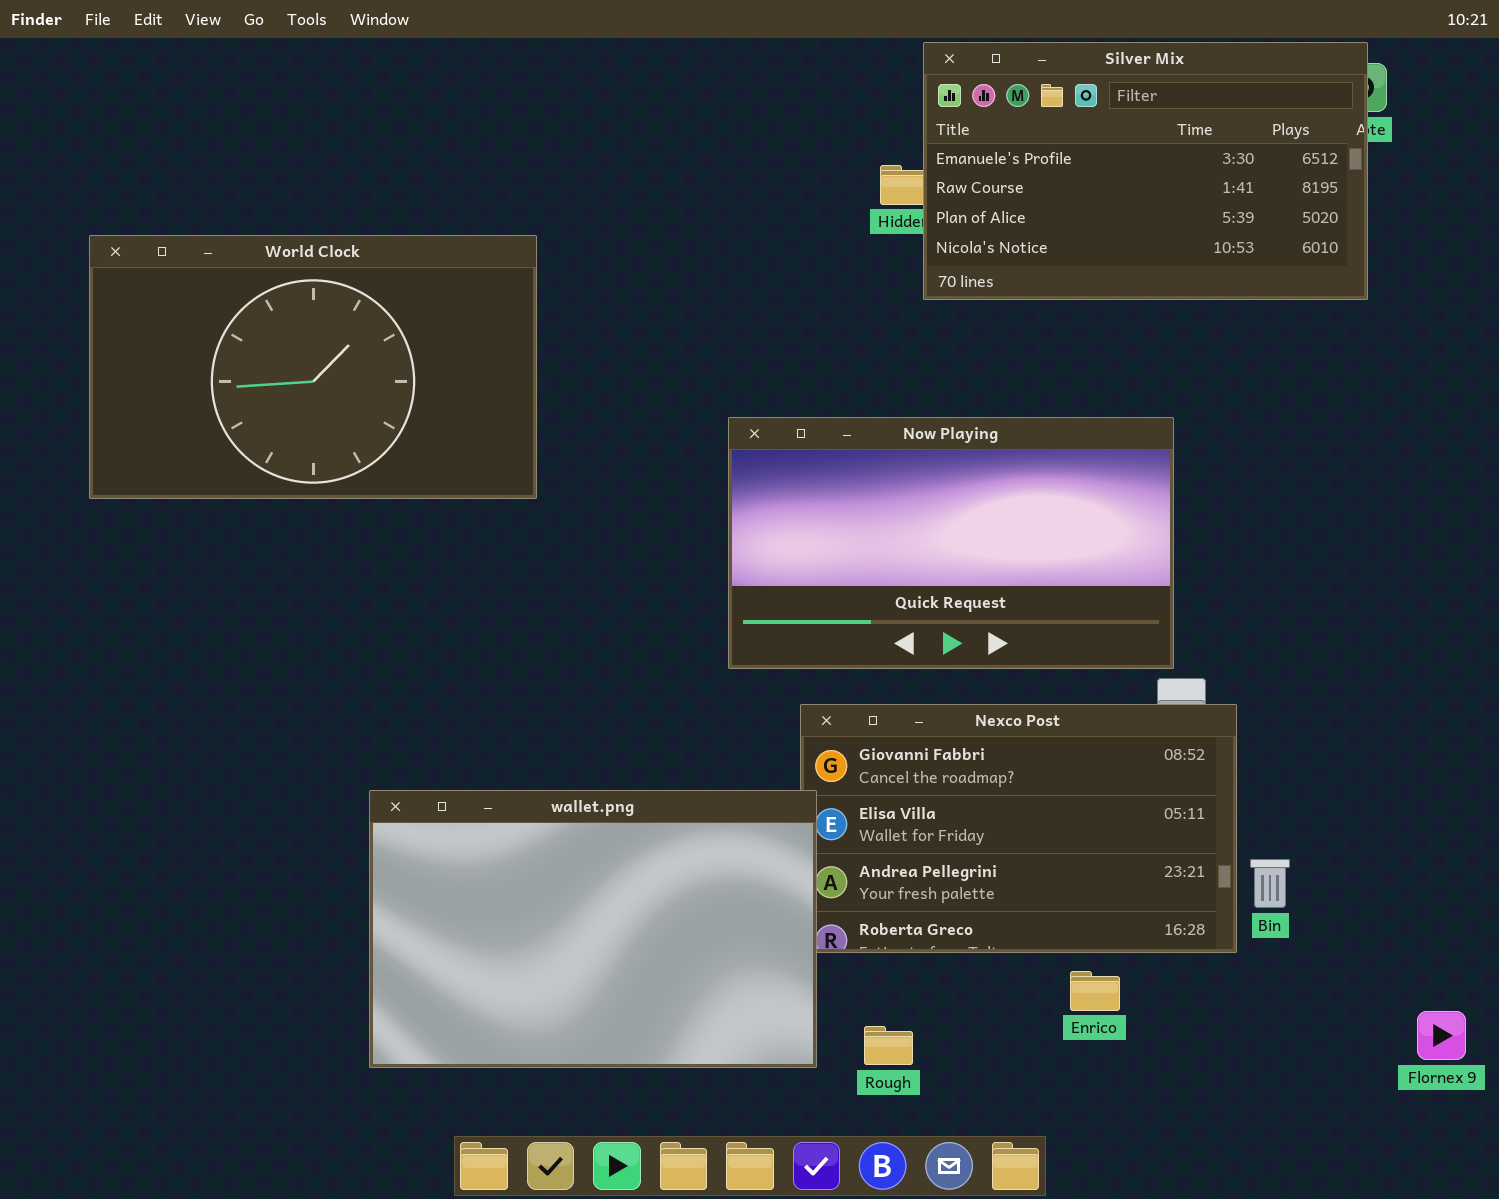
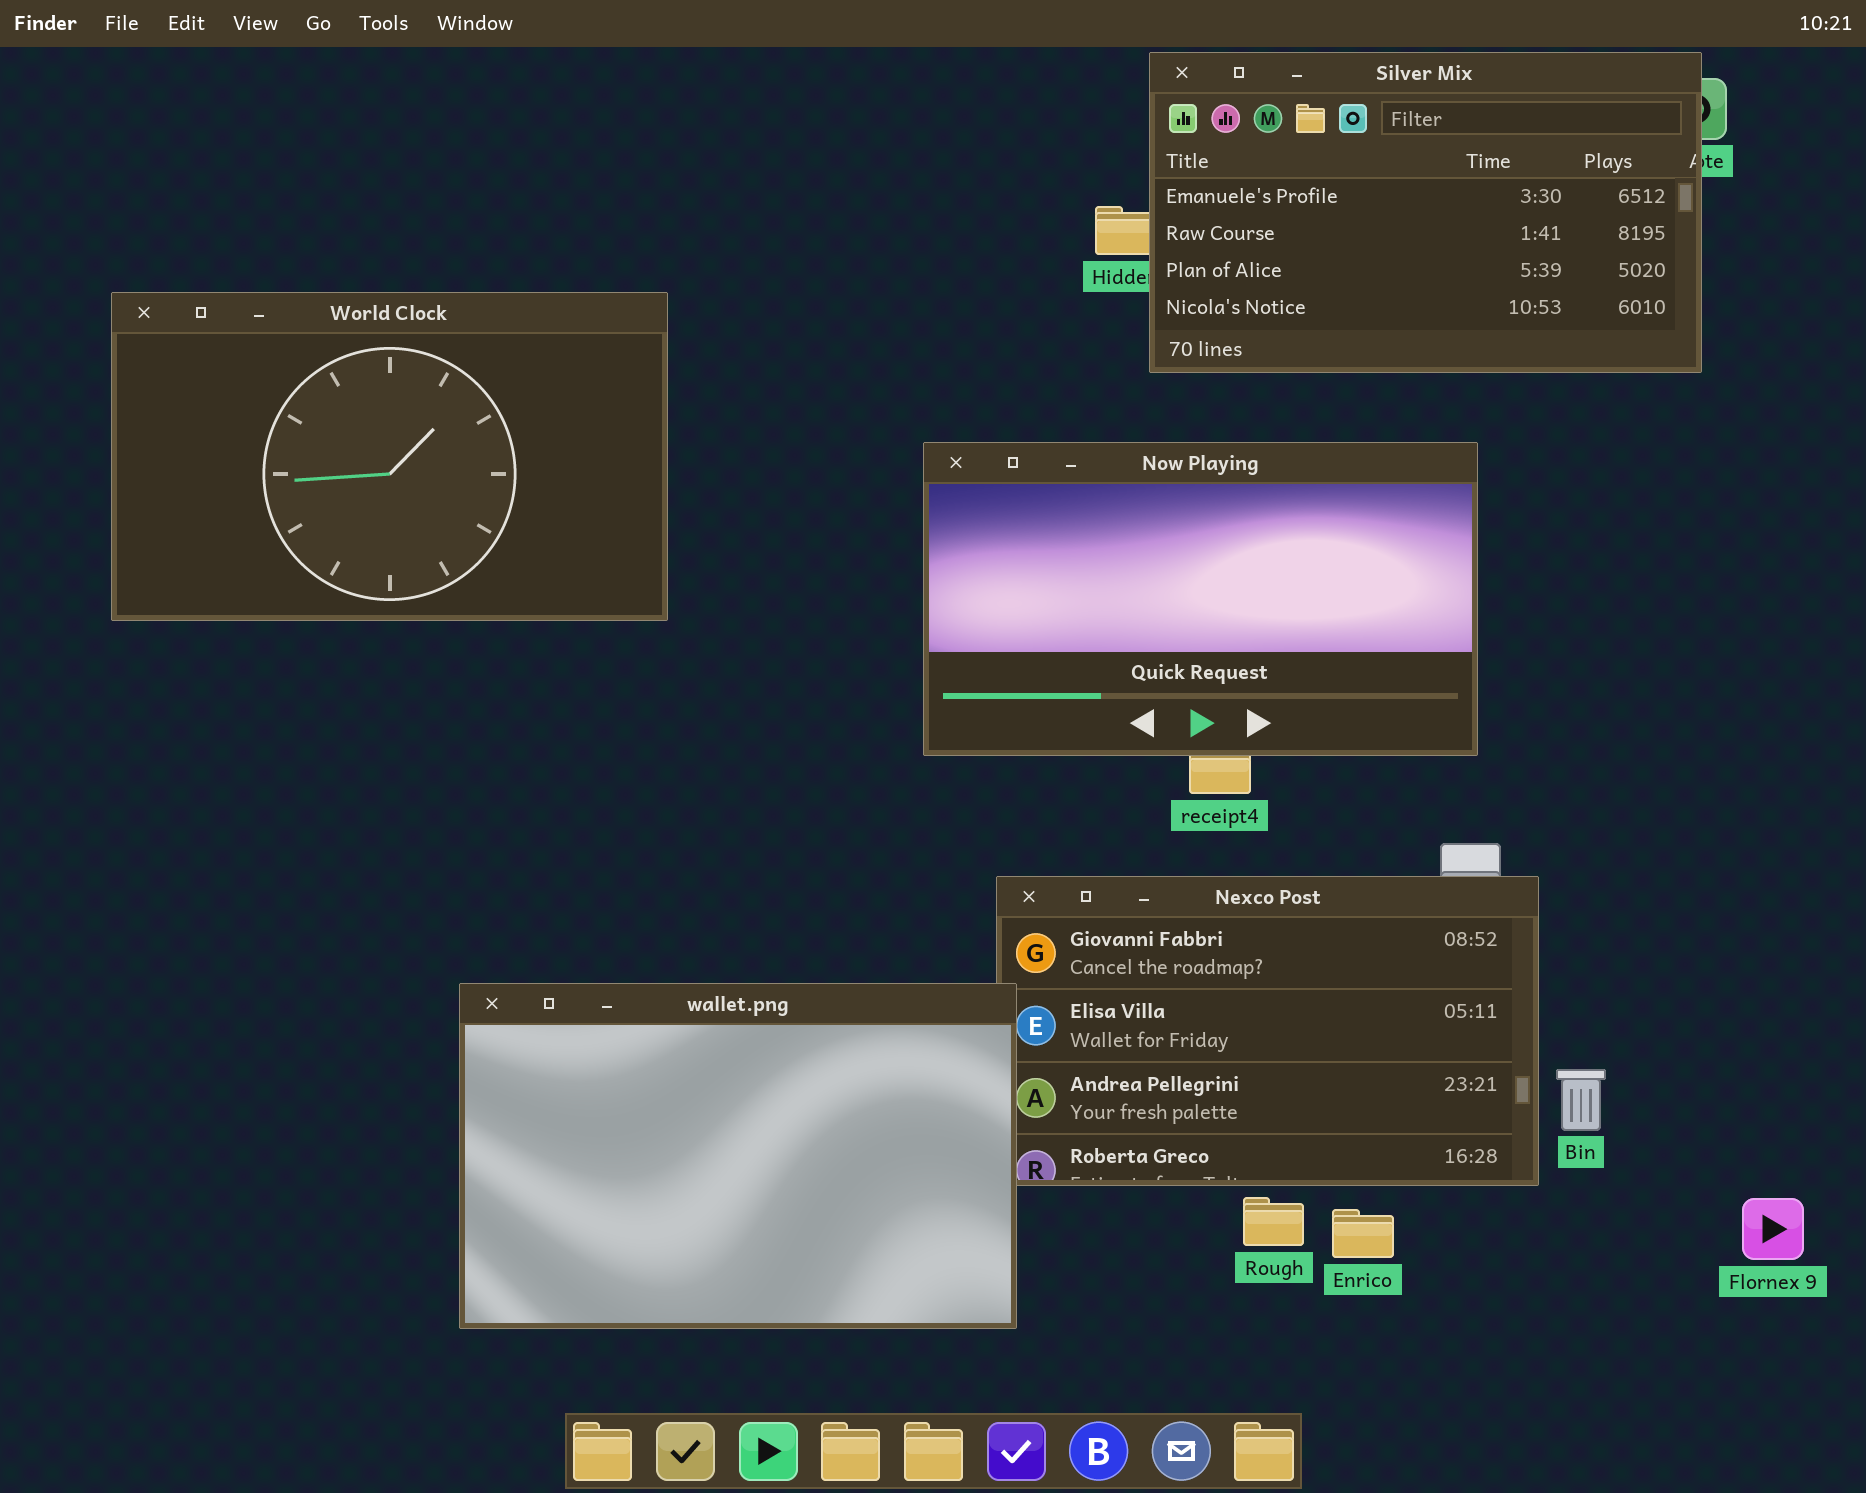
Now Playing: [728,417,1174,669] -> [923,442,1478,756], moved
Flornex 9: [1417,1011,1466,1060] -> [1742,1198,1804,1260], moved
Rough: [864,1026,913,1065] -> [1243,1197,1304,1246], moved

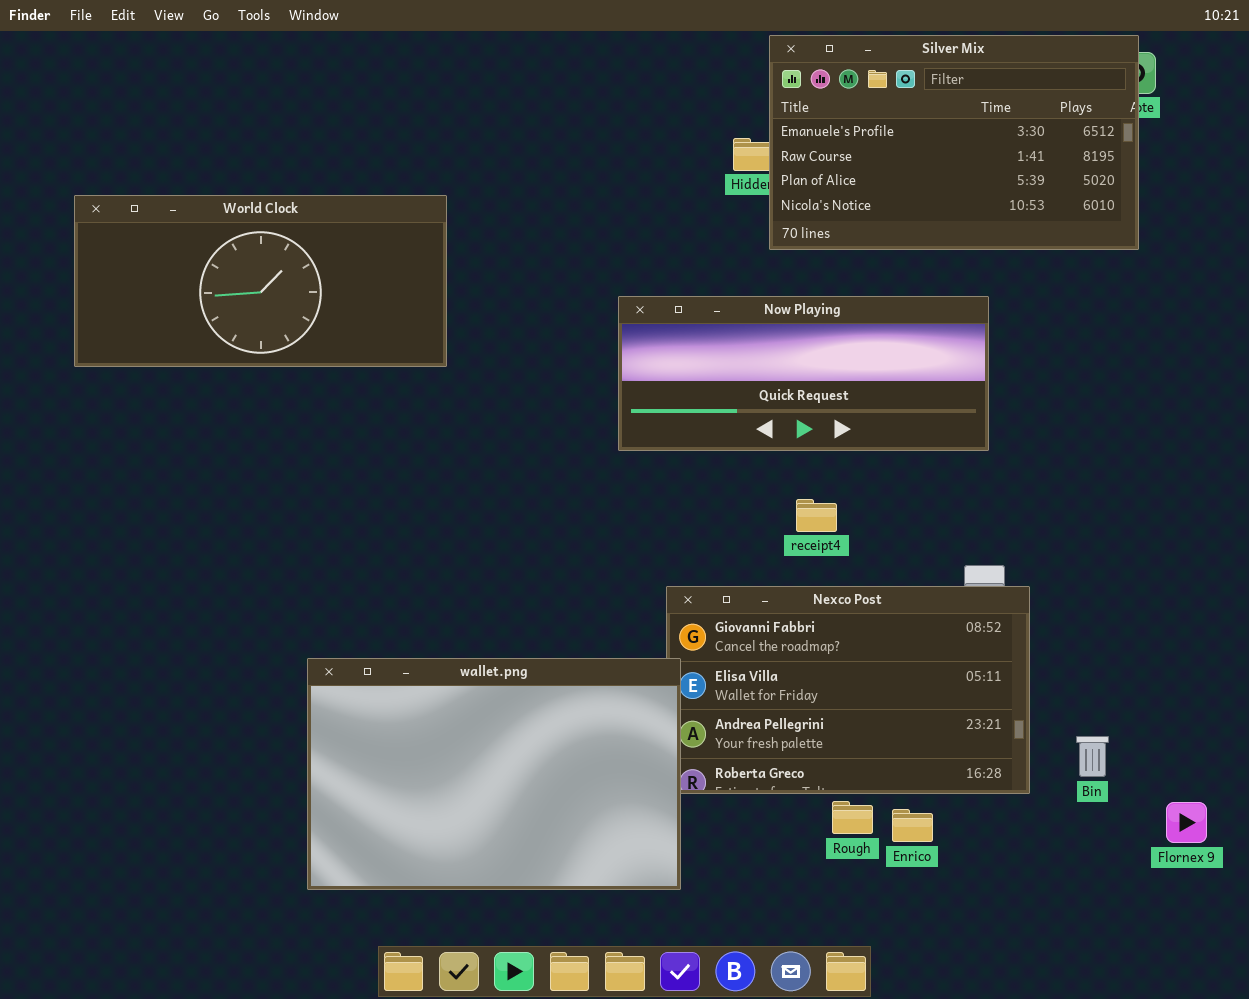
World Clock: [111,292,668,621] -> [74,195,447,367], resized
Now Playing: [923,442,1478,756] -> [618,296,989,451], resized
Bin: [1556,1069,1606,1131] -> [1076,736,1109,777], moved

